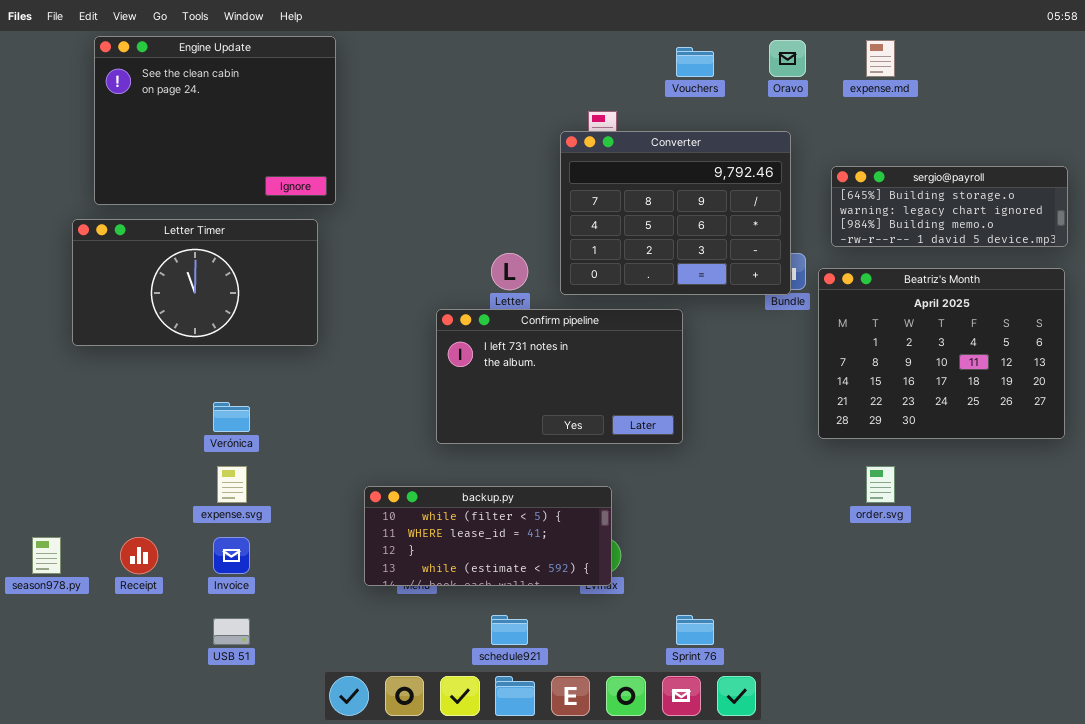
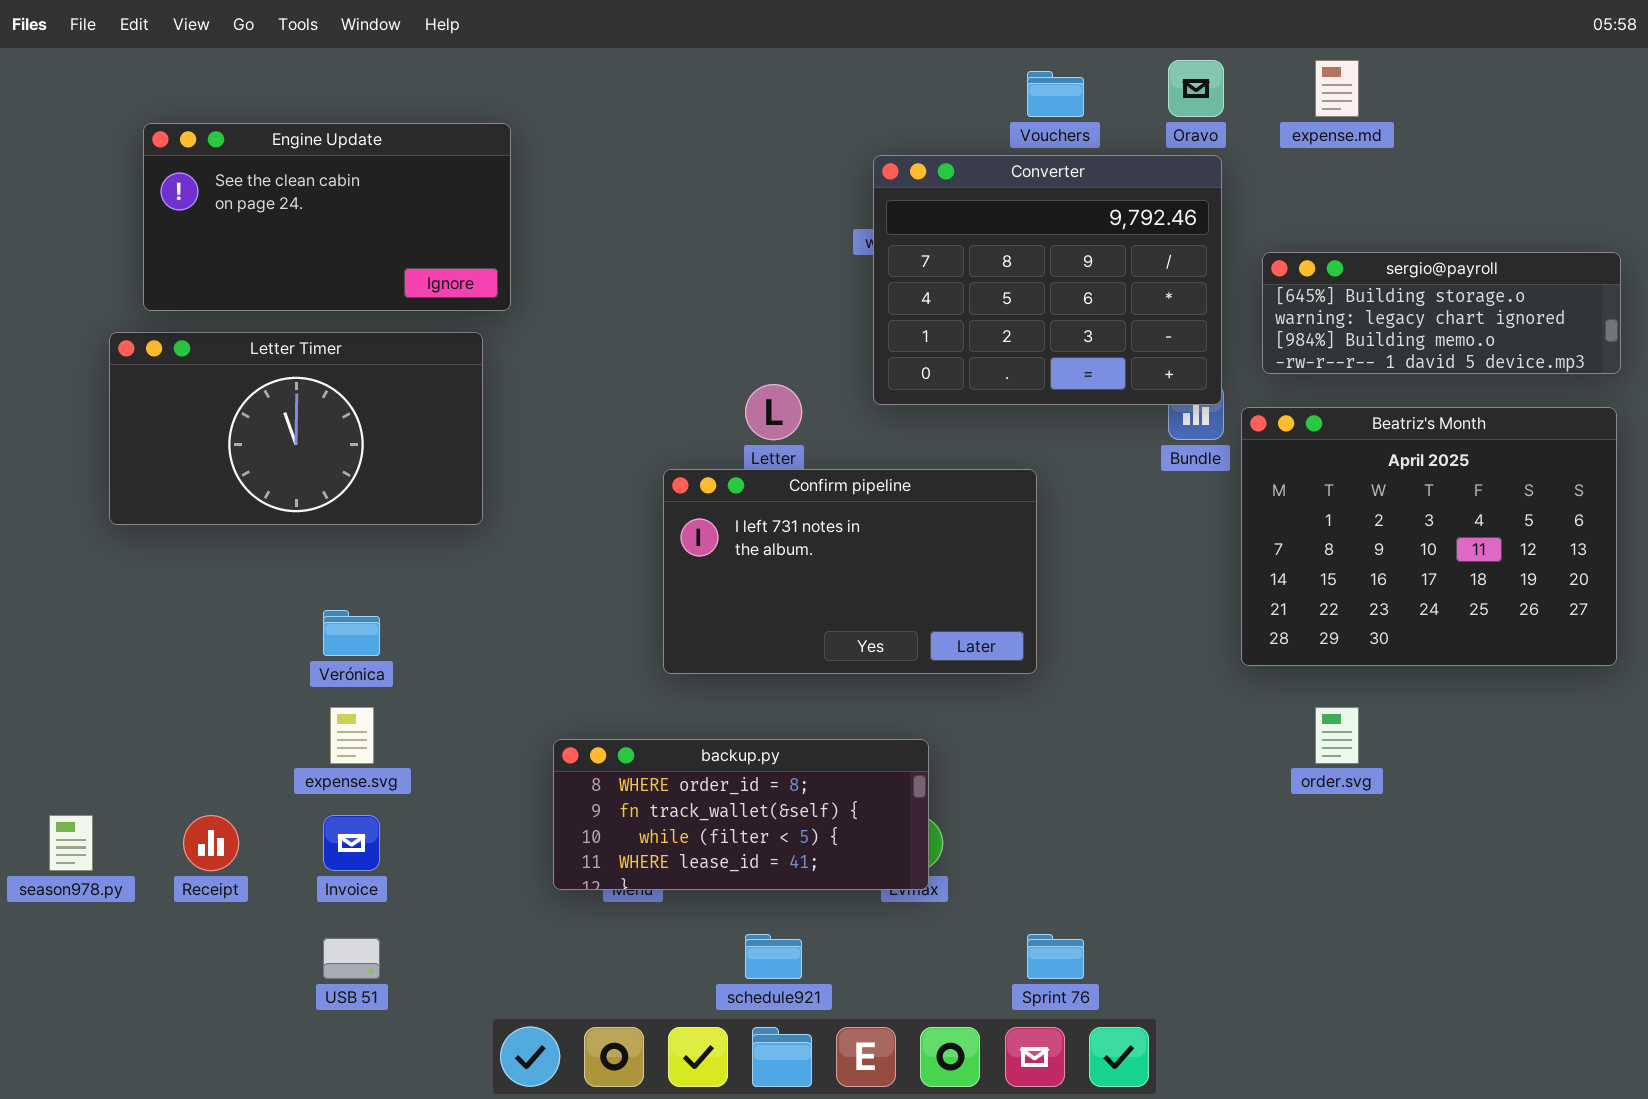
Engine Update: [94,36,336,205] -> [143,123,511,311], resized
Converter: [560,131,791,295] -> [873,155,1222,405], moved
backup.py: [364,486,612,586] -> [553,739,929,890], scrolled up 2 rows

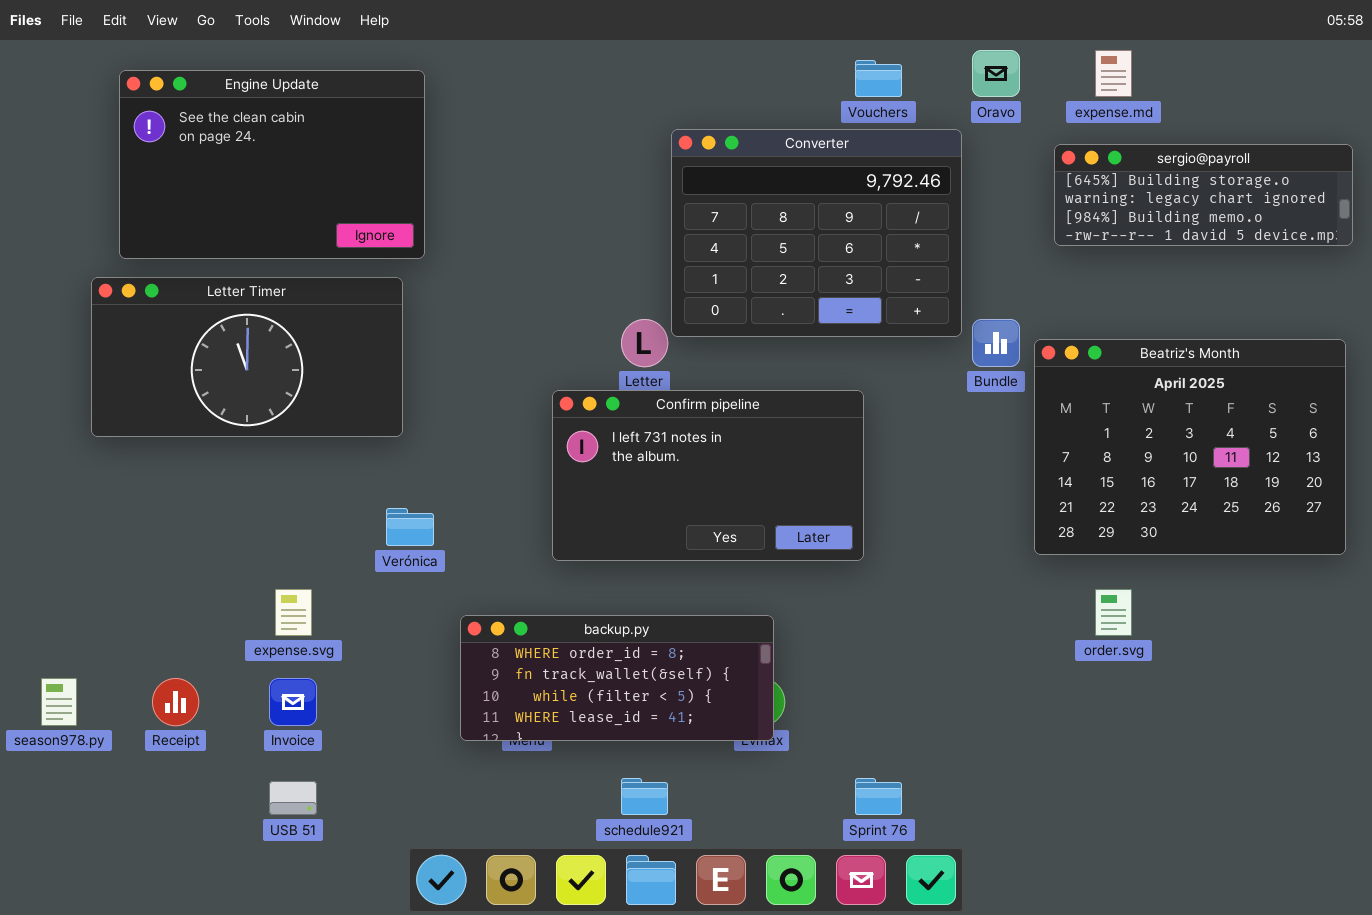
Engine Update: [143,123,511,311] -> [119,70,425,259], resized
Converter: [873,155,1222,405] -> [671,129,962,337], moved
sergio@payroll: [1262,252,1621,374] -> [1054,144,1353,246], moved
Verónica: [323,610,380,656] -> [386,508,434,546], moved

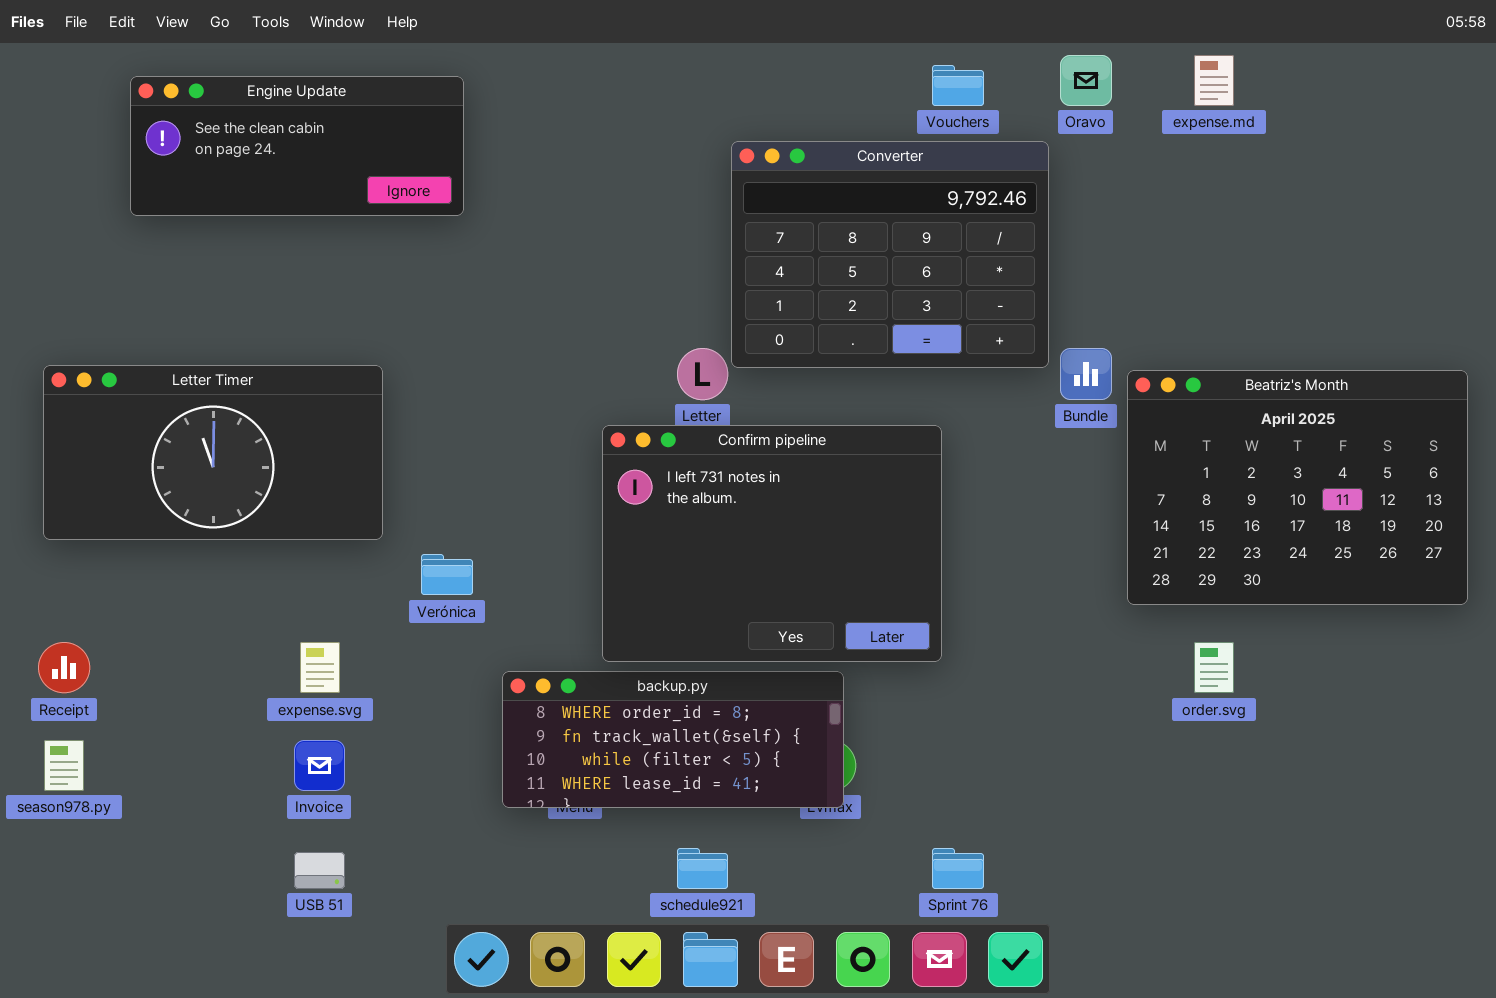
Engine Update: [119,70,425,259] -> [130,76,464,216], resized
sergio@payroll: [1054,144,1353,246] -> none, closed
Letter Timer: [91,277,403,437] -> [43,365,383,540], moved
Confirm pipeline: [552,390,864,561] -> [602,425,942,662], resized
Receipt: [152,678,199,726] -> [38,642,90,693], moved

